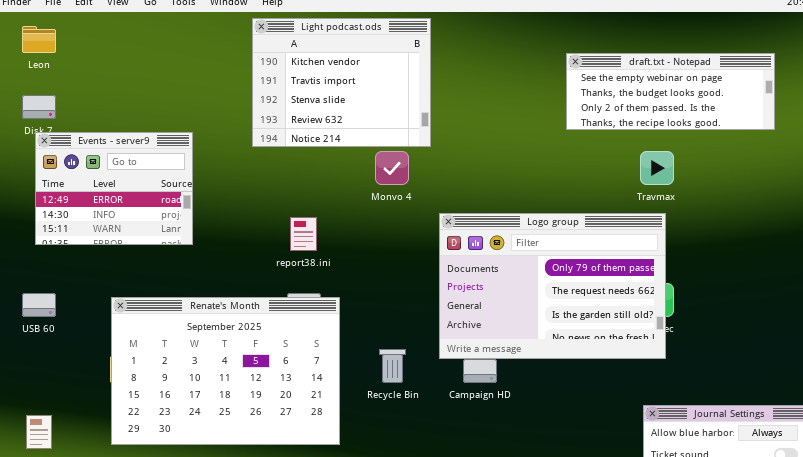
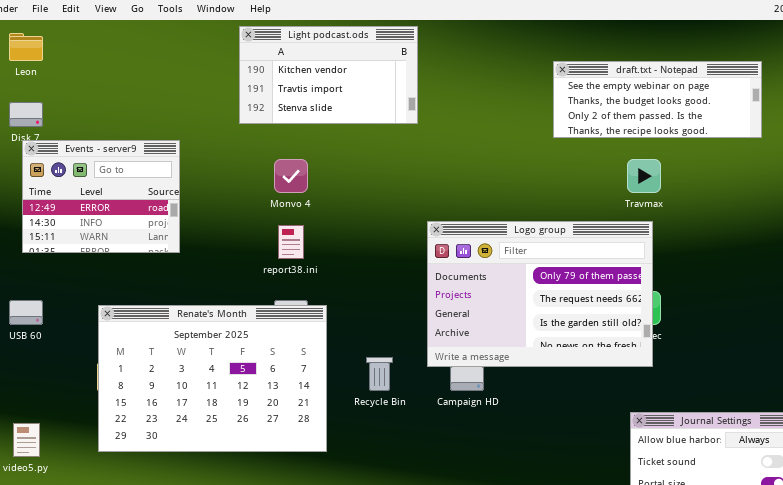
Light podcast.ods: [252,18,431,147] -> [239,26,418,124], resized
Monvo 4: [375,151,409,185] -> [274,159,308,193], moved

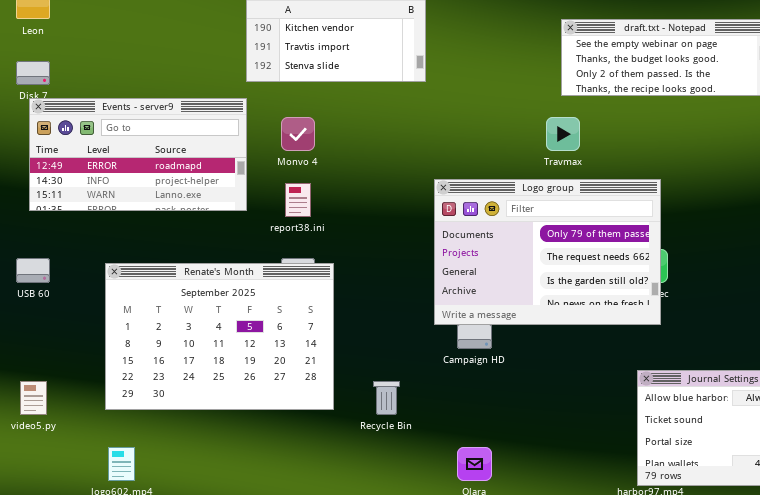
Events - server9: [22,140,180,253] -> [29,98,247,211], resized
Travmax: [627,159,661,193] -> [546,117,580,151], moved
Recycle Bin: [366,357,393,391] -> [373,381,400,415], moved

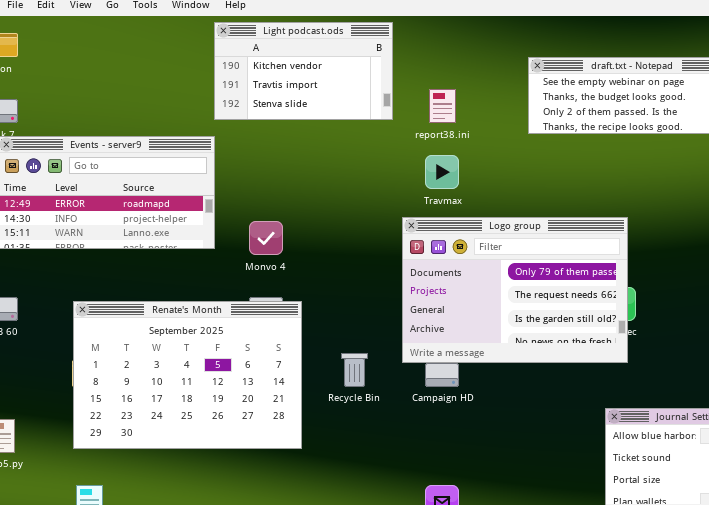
Monvo 4: [281,117,315,151] -> [249,221,283,255], moved
Travmax: [546,117,580,151] -> [425,155,459,189], moved
report38.ini: [285,183,311,217] -> [429,89,456,123], moved
Recycle Bin: [373,381,400,415] -> [341,353,368,387], moved

